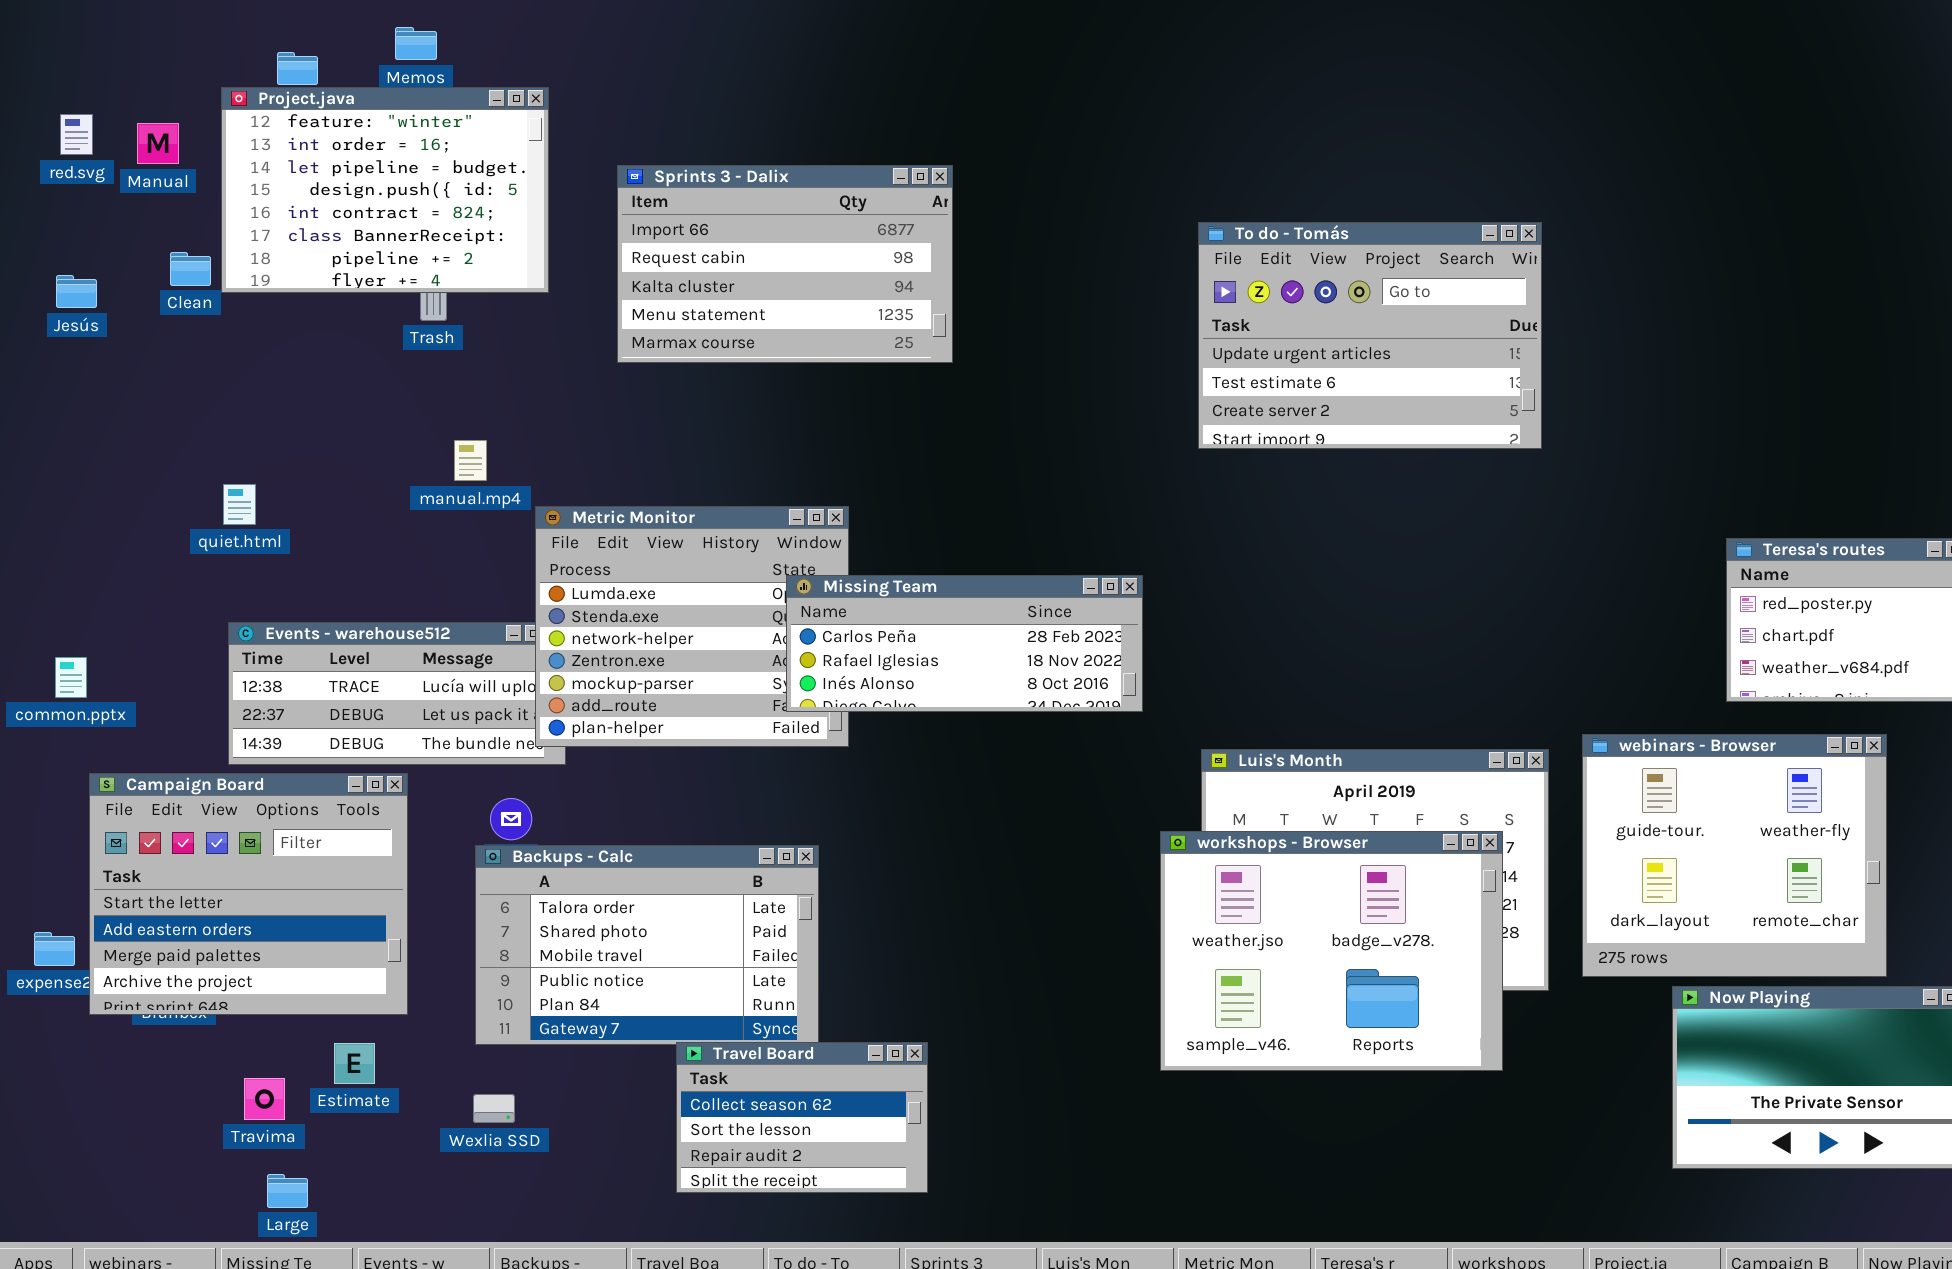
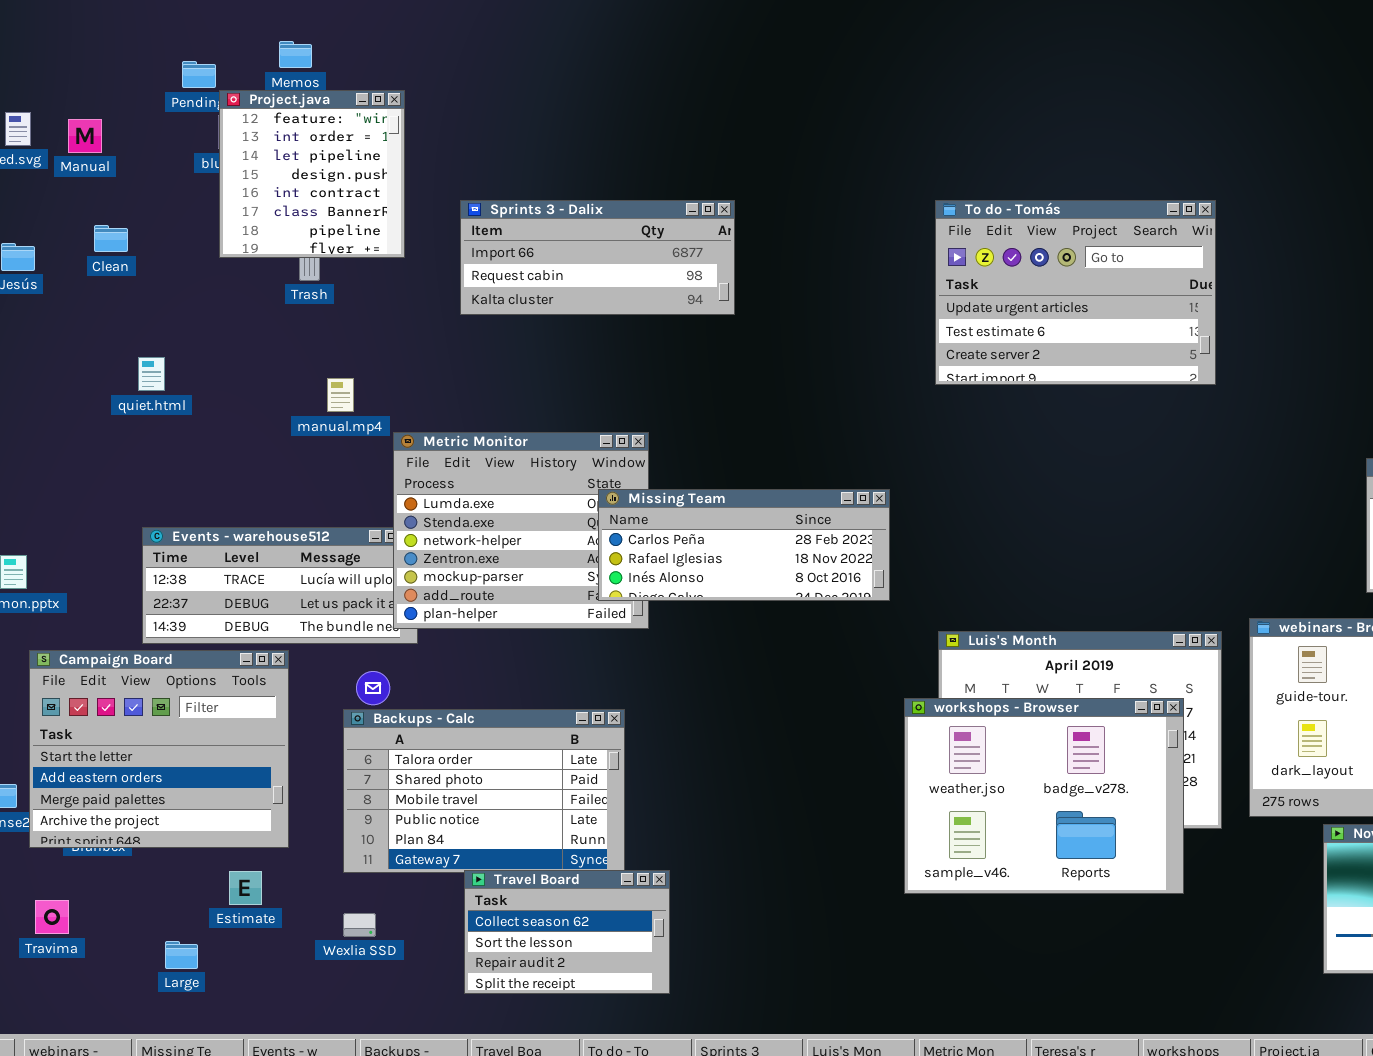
Project.java: [221,87,549,293] -> [219,90,405,258], resized
Sprints 3 - Dalix: [617,165,953,363] -> [460,200,735,315], resized
quiet.html: [223,484,256,525] -> [138,357,165,391], moved
Travel Board: [676,1042,928,1193] -> [464,870,670,994], moved
Travima: [244,1078,285,1120] -> [35,900,69,934], moved
Large: [267,1174,308,1208] -> [165,941,198,969], moved

